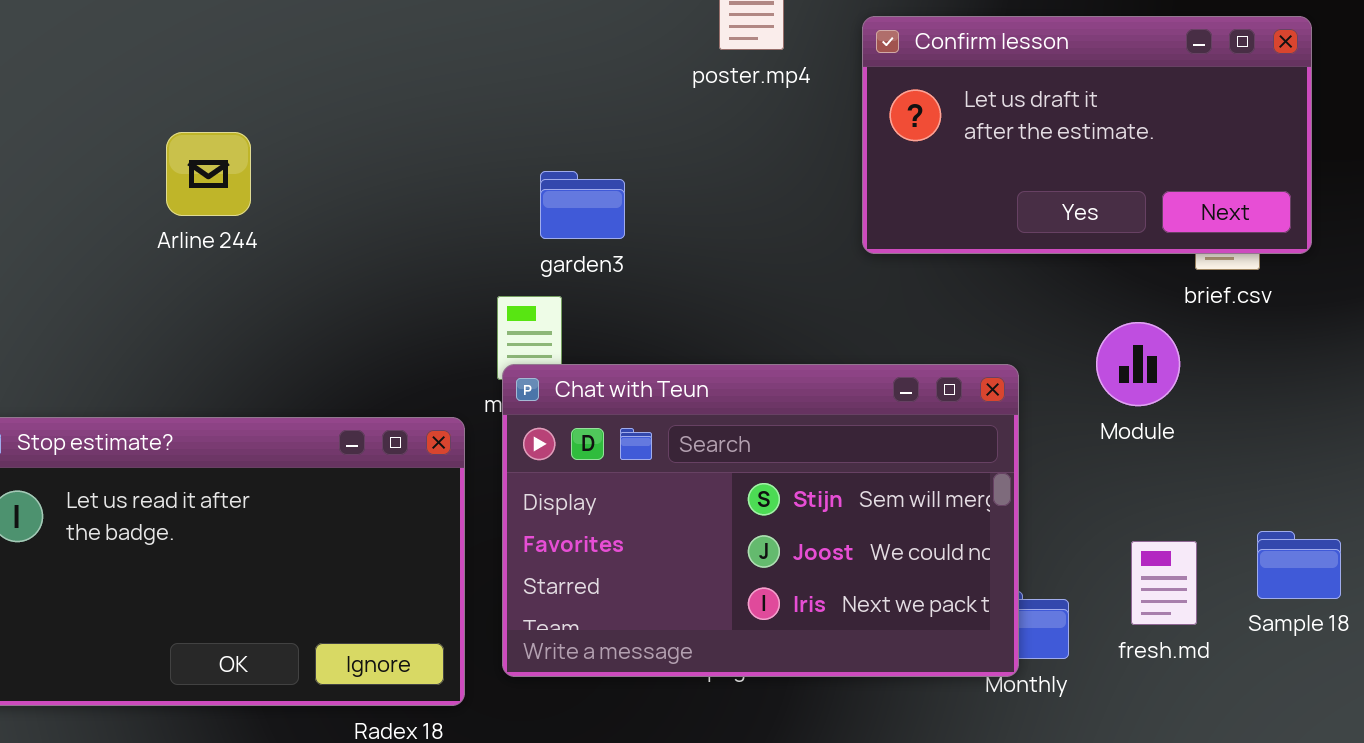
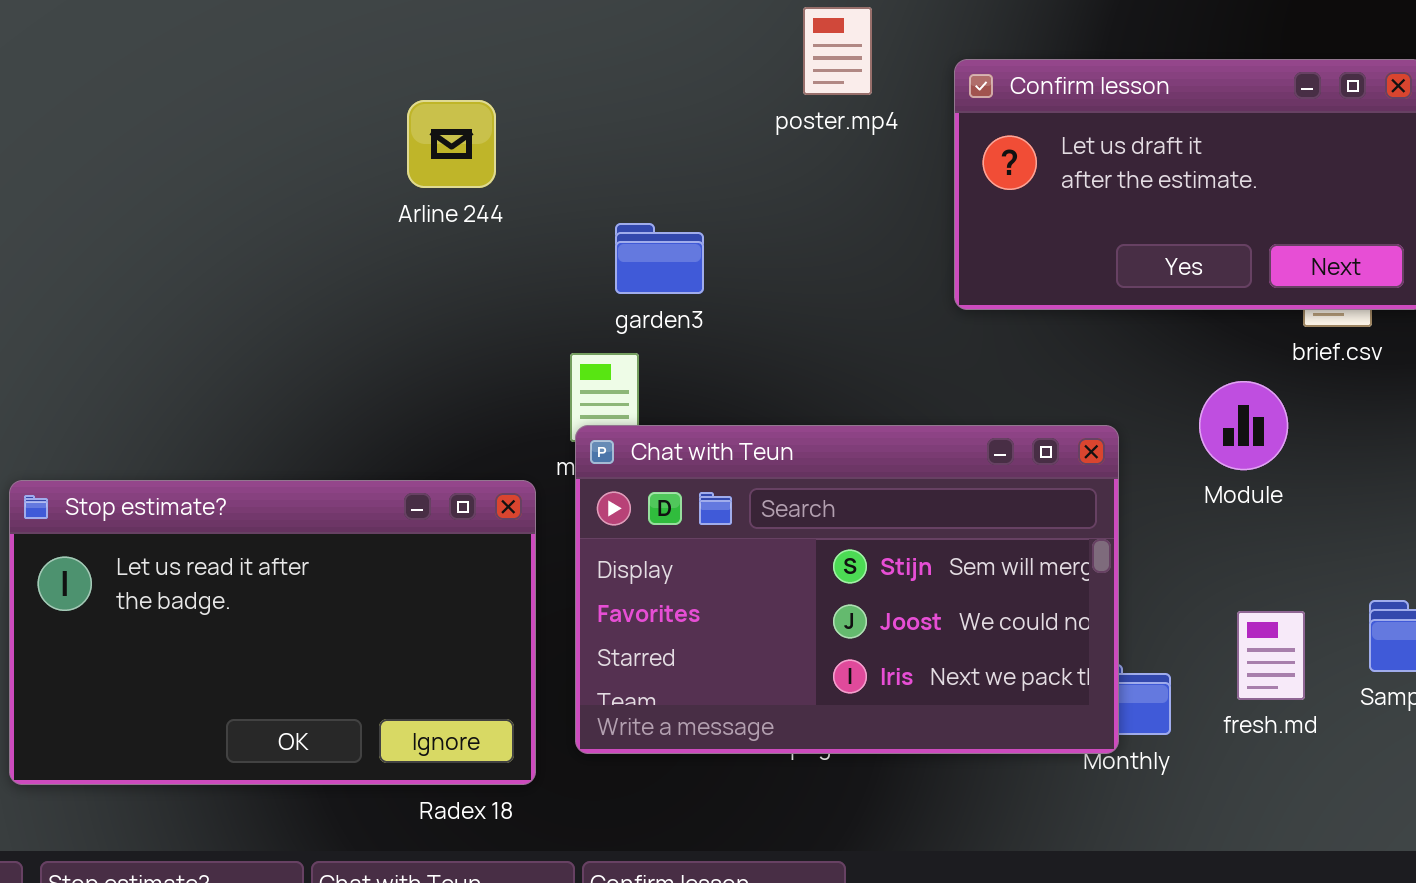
Arline 244: [166,132,251,216] -> [407,100,496,188], moved

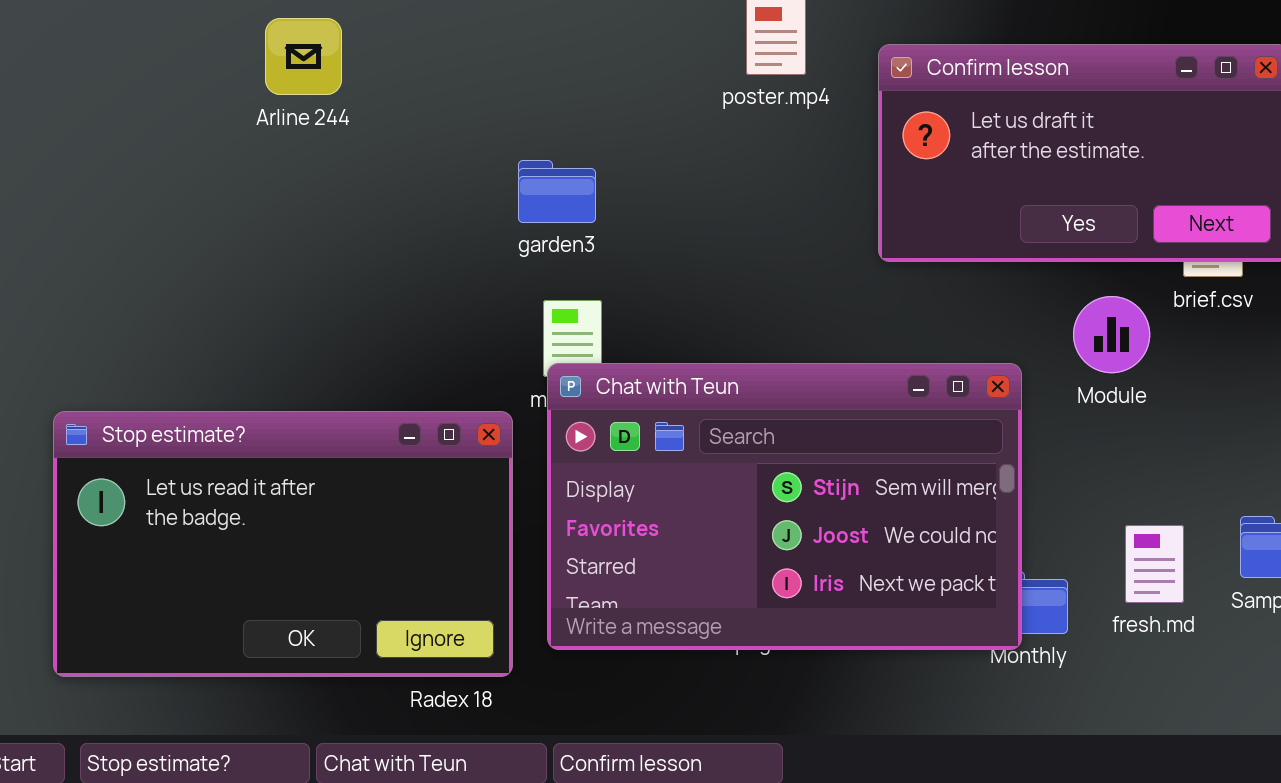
Arline 244: [407,100,496,188] -> [265,18,342,95], moved
garden3: [615,223,704,294] -> [518,160,596,223], moved
Module: [1199,381,1288,470] -> [1073,296,1150,373], moved

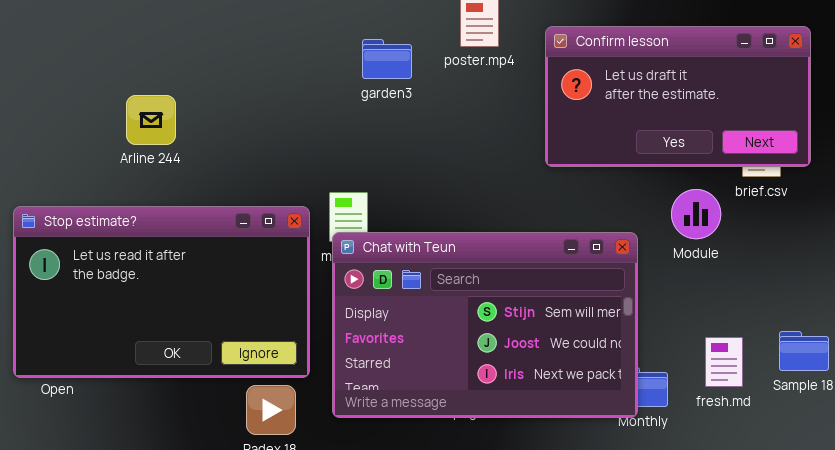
Arline 244: [265,18,342,95] -> [126,95,176,145], moved
garden3: [518,160,596,223] -> [362,39,412,79], moved
Stop estimate?: [53,411,513,677] -> [13,206,310,378], moved

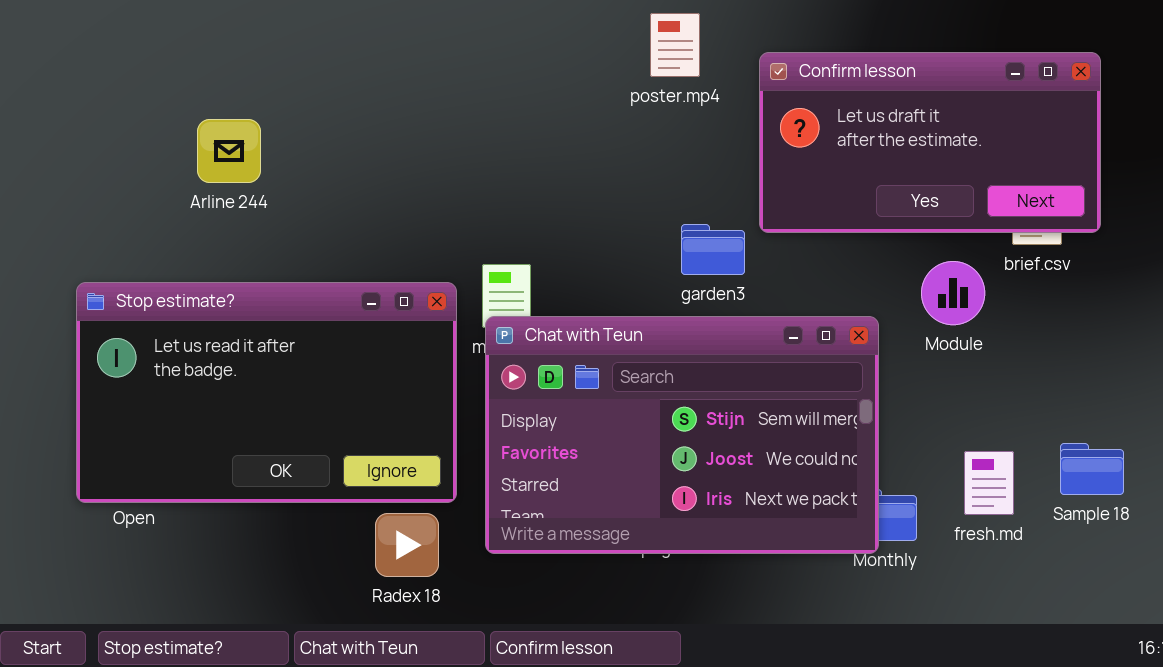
garden3: [362,39,412,79] -> [681,224,745,275], moved
Arline 244: [126,95,176,145] -> [197,119,261,183], moved

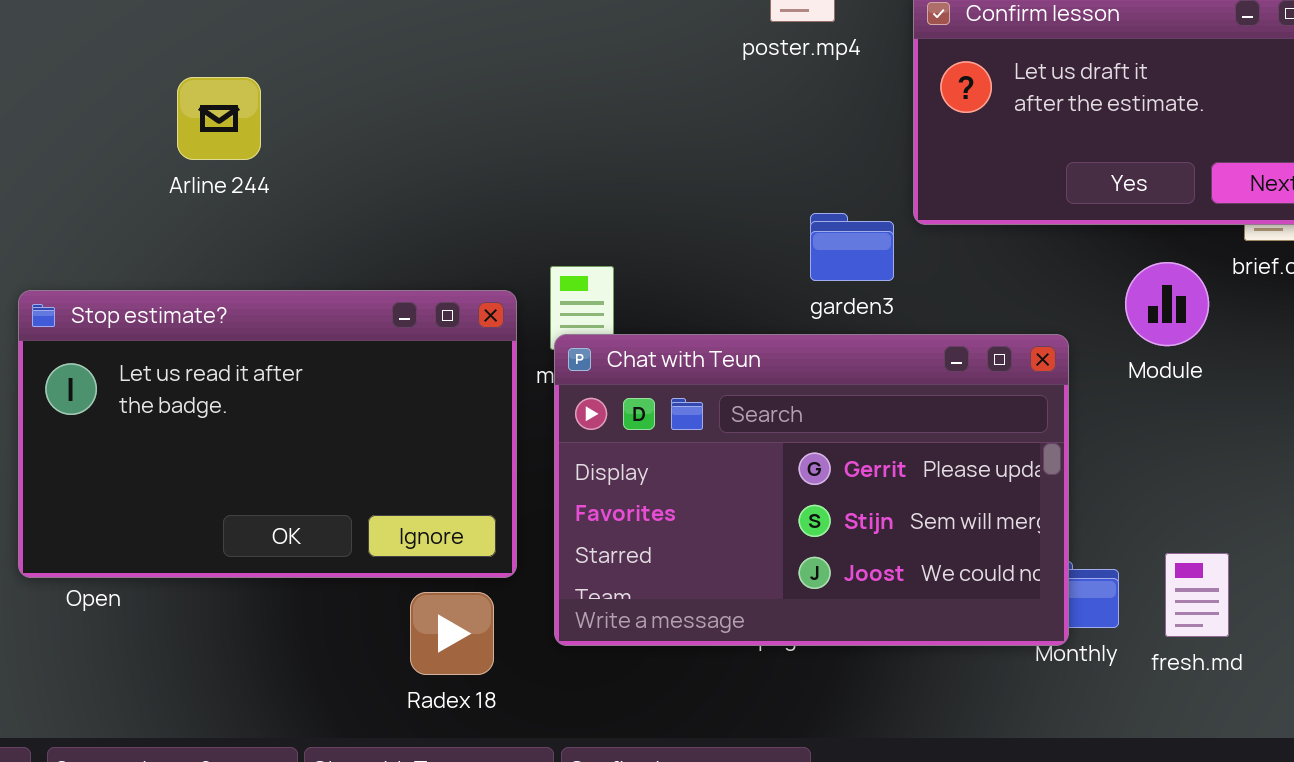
Chat with Teun: [485,316,879,554] -> [554,334,1069,646], scrolled up 1 row
fresh.md: [964,451,1014,515] -> [1165,553,1229,637], moved

